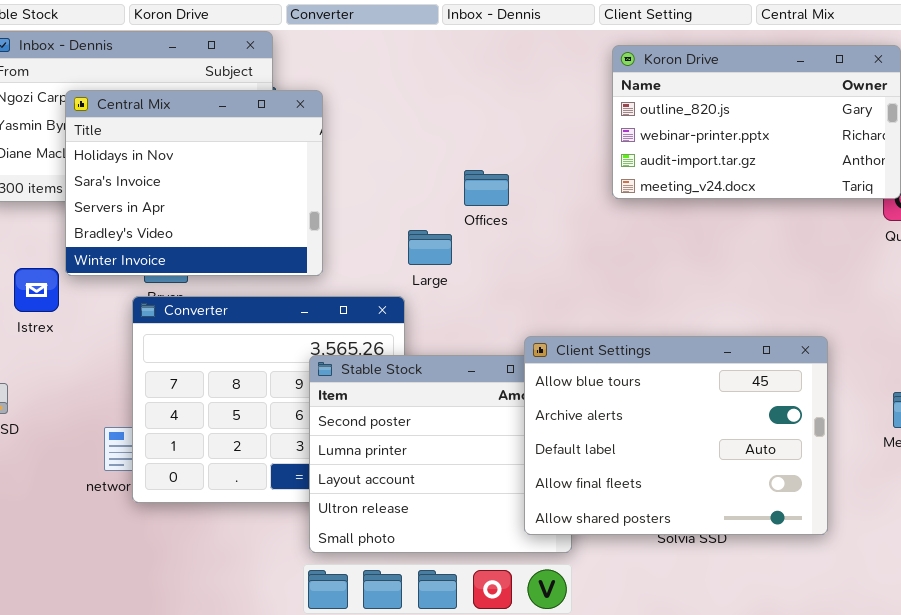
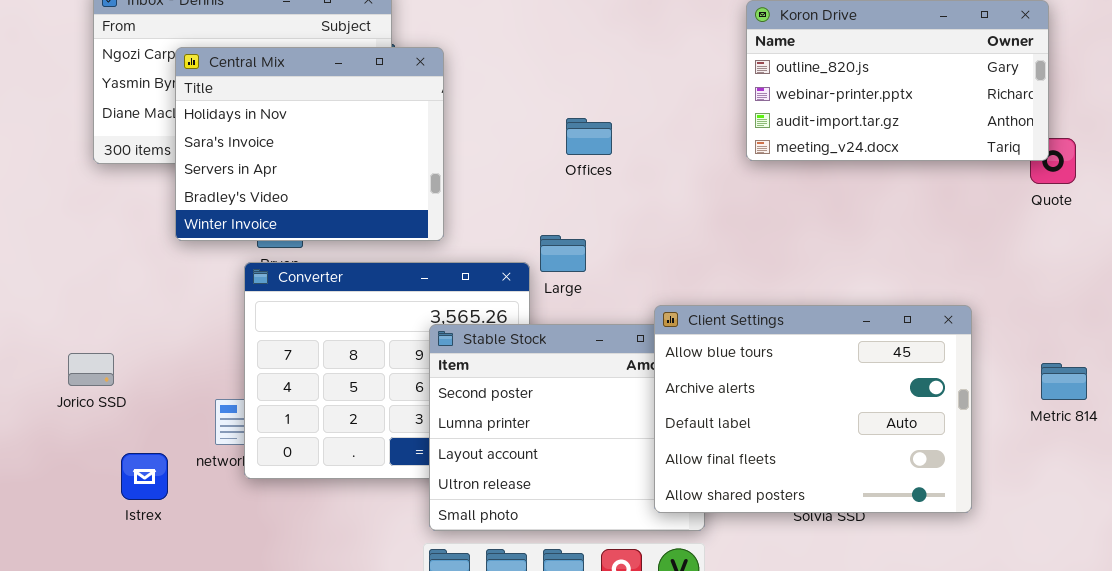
Offices: [464,170,509,206] -> [566,118,612,155], moved
Large: [408,230,452,265] -> [540,235,586,272], moved
Istrex: [14,268,59,312] -> [121,453,168,500], moved

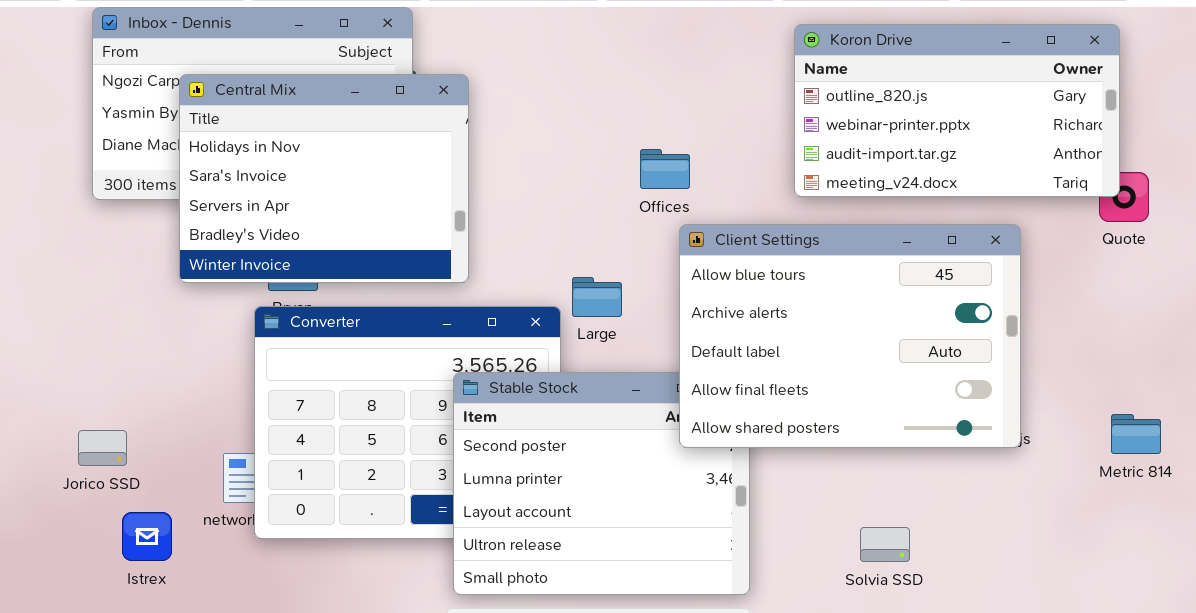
Offices: [566,118,612,155] -> [640,149,690,189], moved
Client Settings: [654,305,972,513] -> [679,224,1021,448], moved
Jorico SSD: [68,353,114,386] -> [78,430,127,466], moved

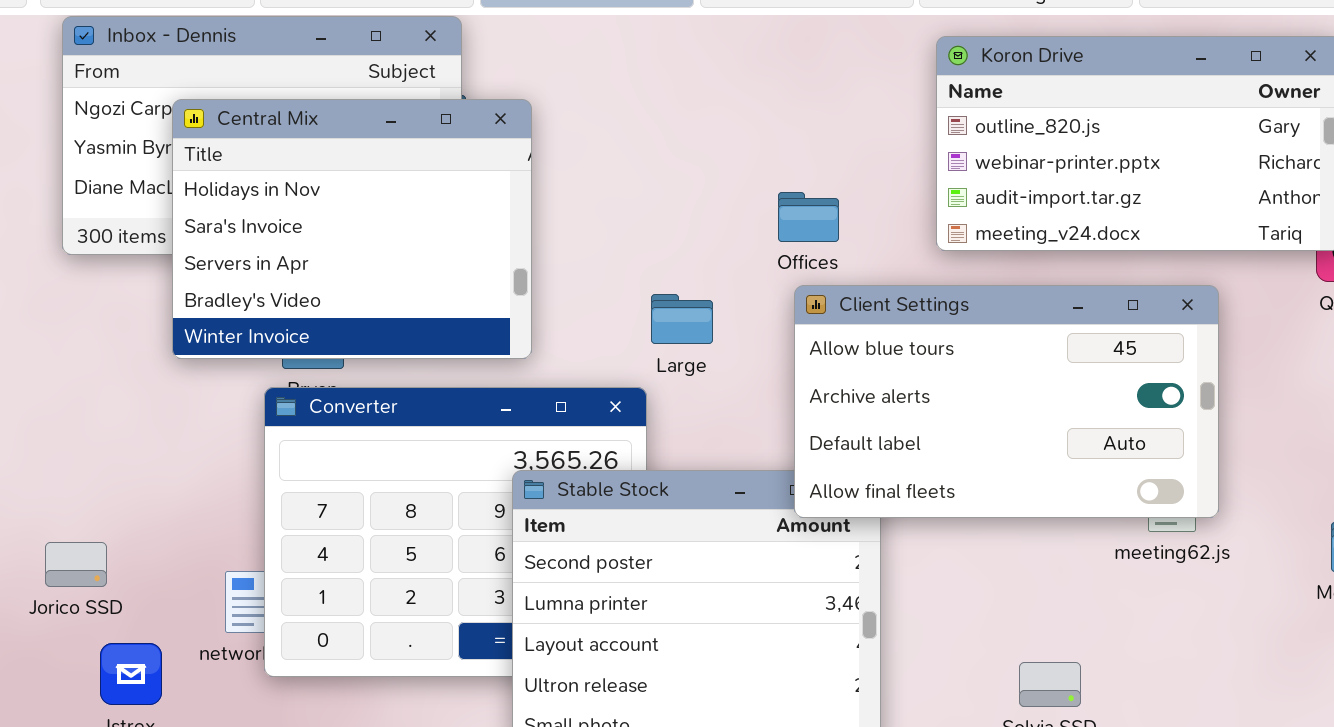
Offices: [640,149,690,189] -> [778,192,839,242], moved
Client Settings: [679,224,1021,448] -> [794,285,1219,518], resized
Large: [572,277,622,317] -> [651,294,713,344], moved

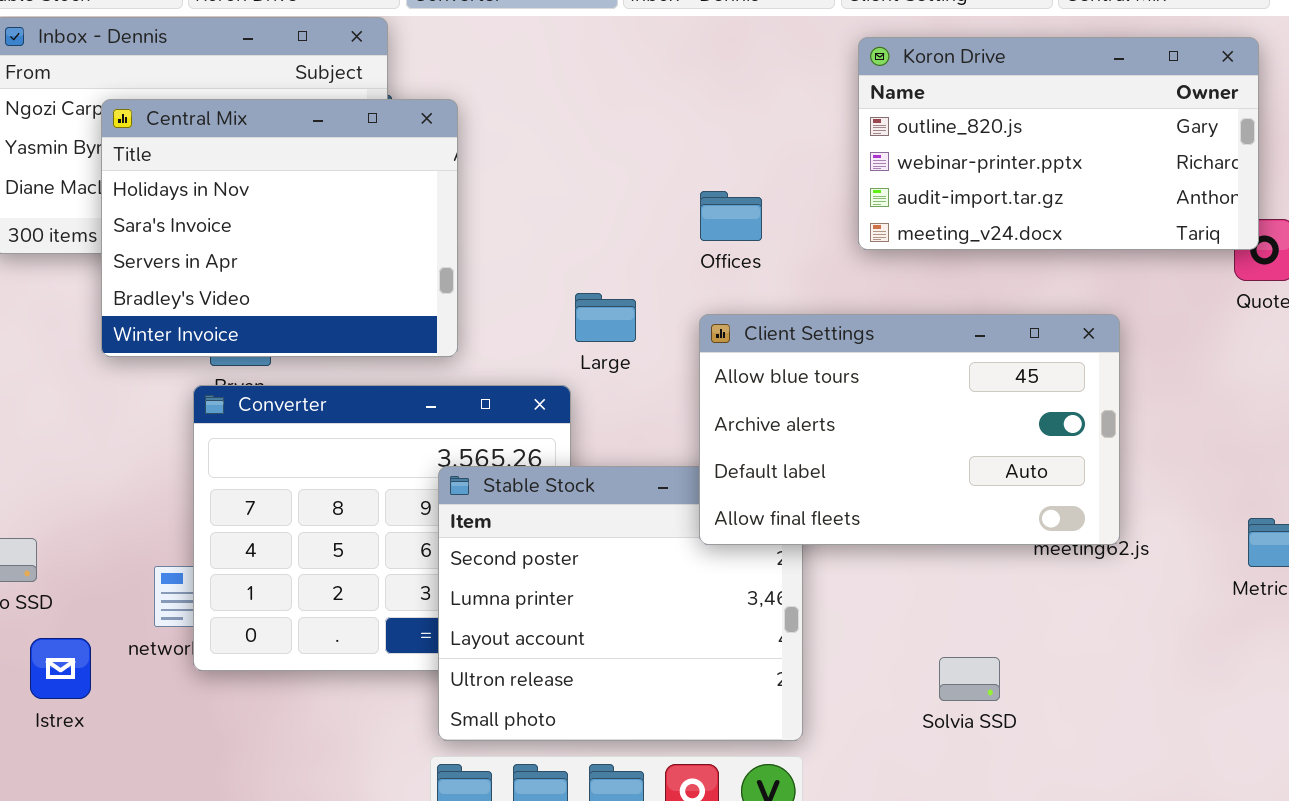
Client Settings: [794,285,1219,518] -> [699,314,1120,545], moved

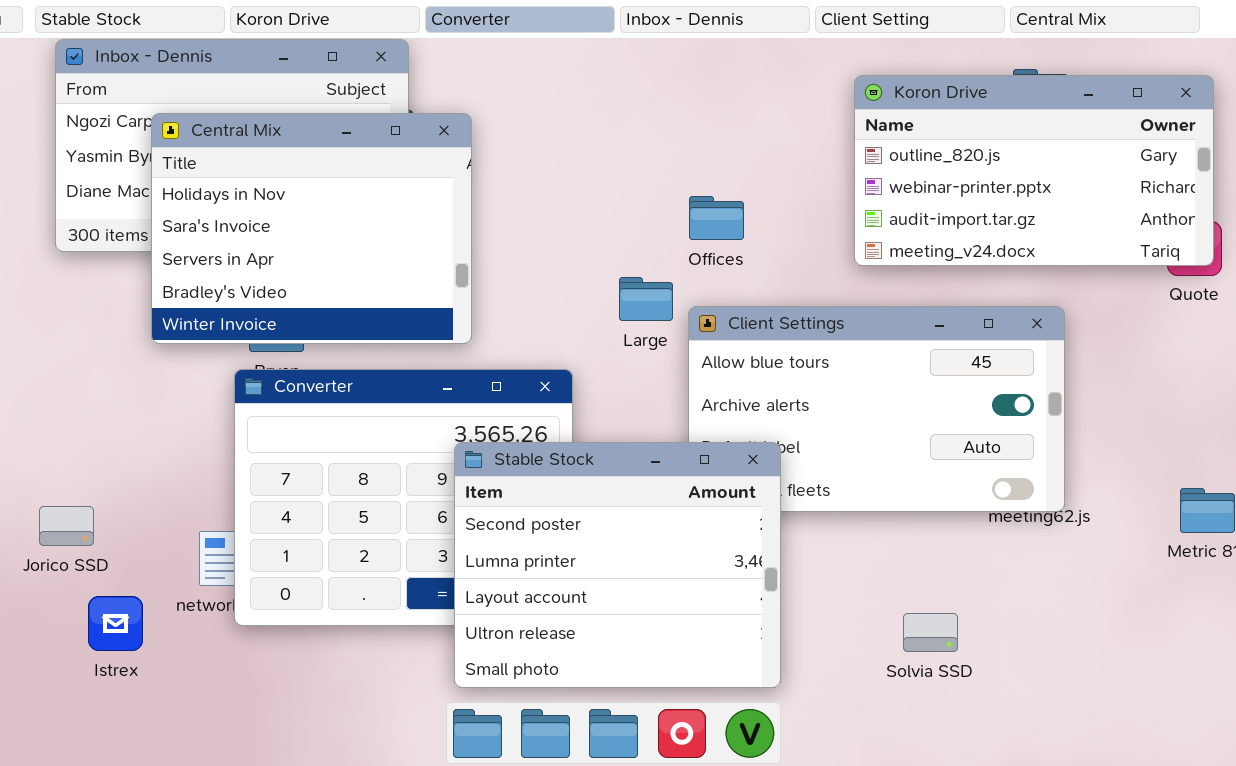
Koron Drive: [858,37,1259,250] -> [854,75,1214,266], moved
Large: [575,293,636,342] -> [619,277,673,321], moved
Stable Stock: [438,466,803,741] -> [454,442,781,688], raised

